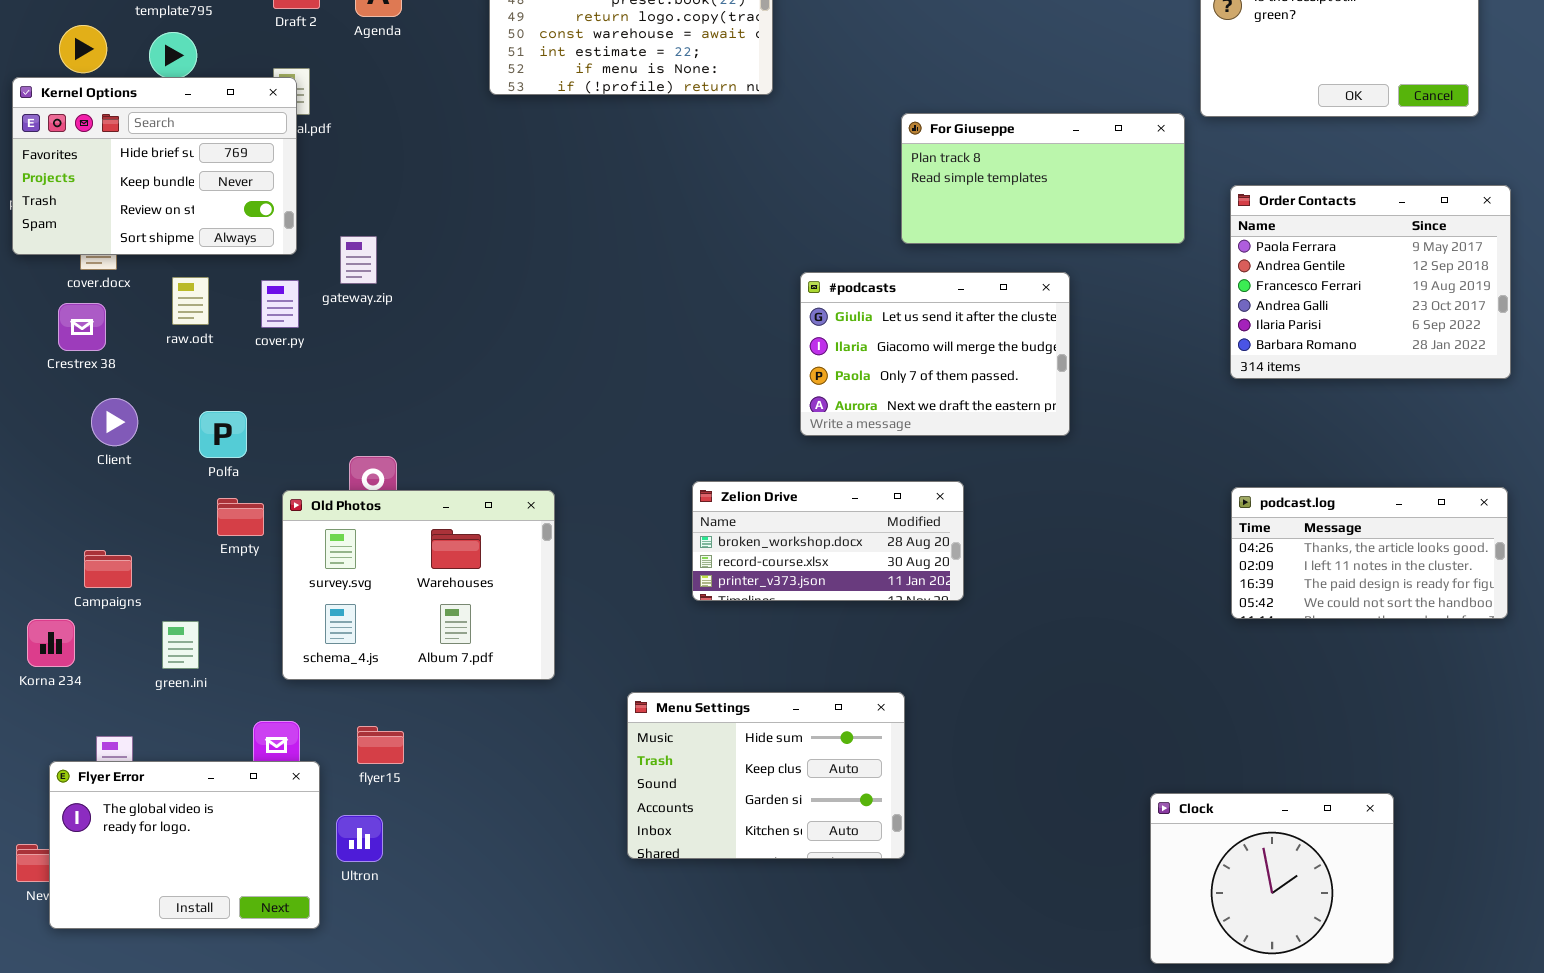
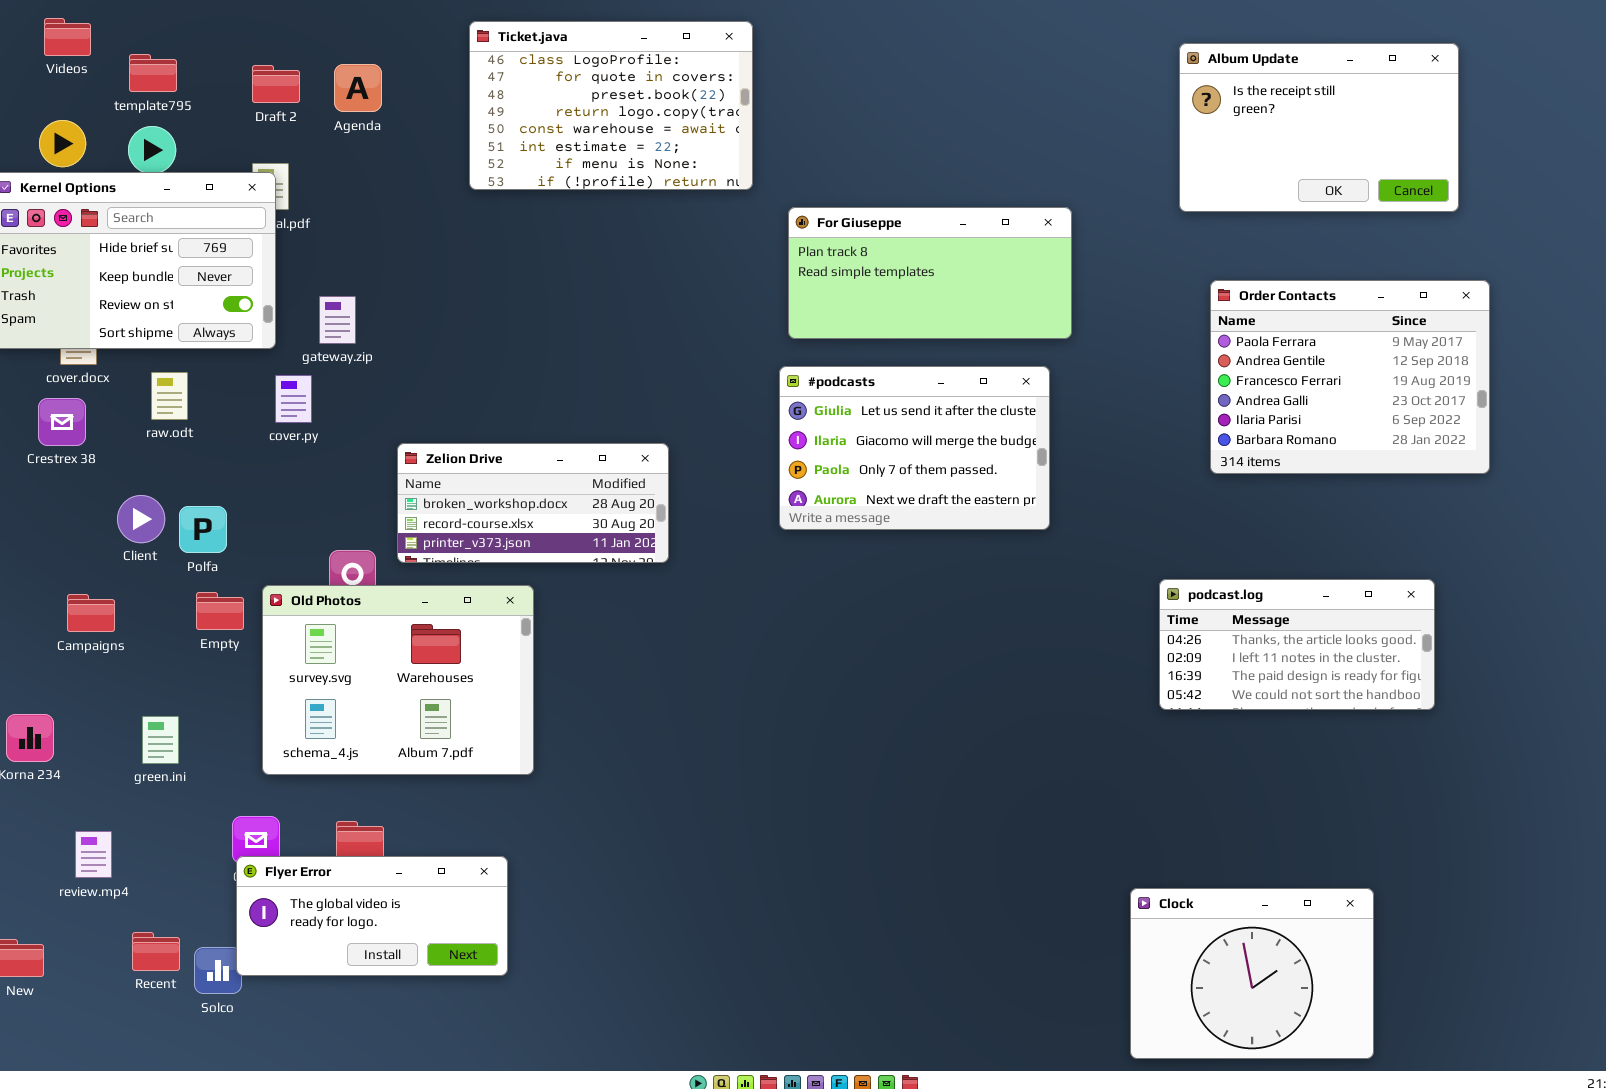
For Giuseppe: [901,113,1185,244] -> [788,207,1072,339], moved
gateway.zip: [340,236,377,284] -> [319,296,356,344], moved
cover.py: [261,280,299,328] -> [275,375,312,423], moved
Client: [91,398,138,446] -> [117,495,165,543], moved
Zelion Drive: [692,481,964,601] -> [397,443,669,563], moved
podcast.log: [1231,487,1508,619] -> [1159,579,1435,710], moved
Campaigns: [84,550,132,588] -> [67,594,115,632], moved
Menu Settings: [627,692,905,859] -> none, closed
Flyer Error: [49,761,320,929] -> [236,856,508,976], moved, resized

